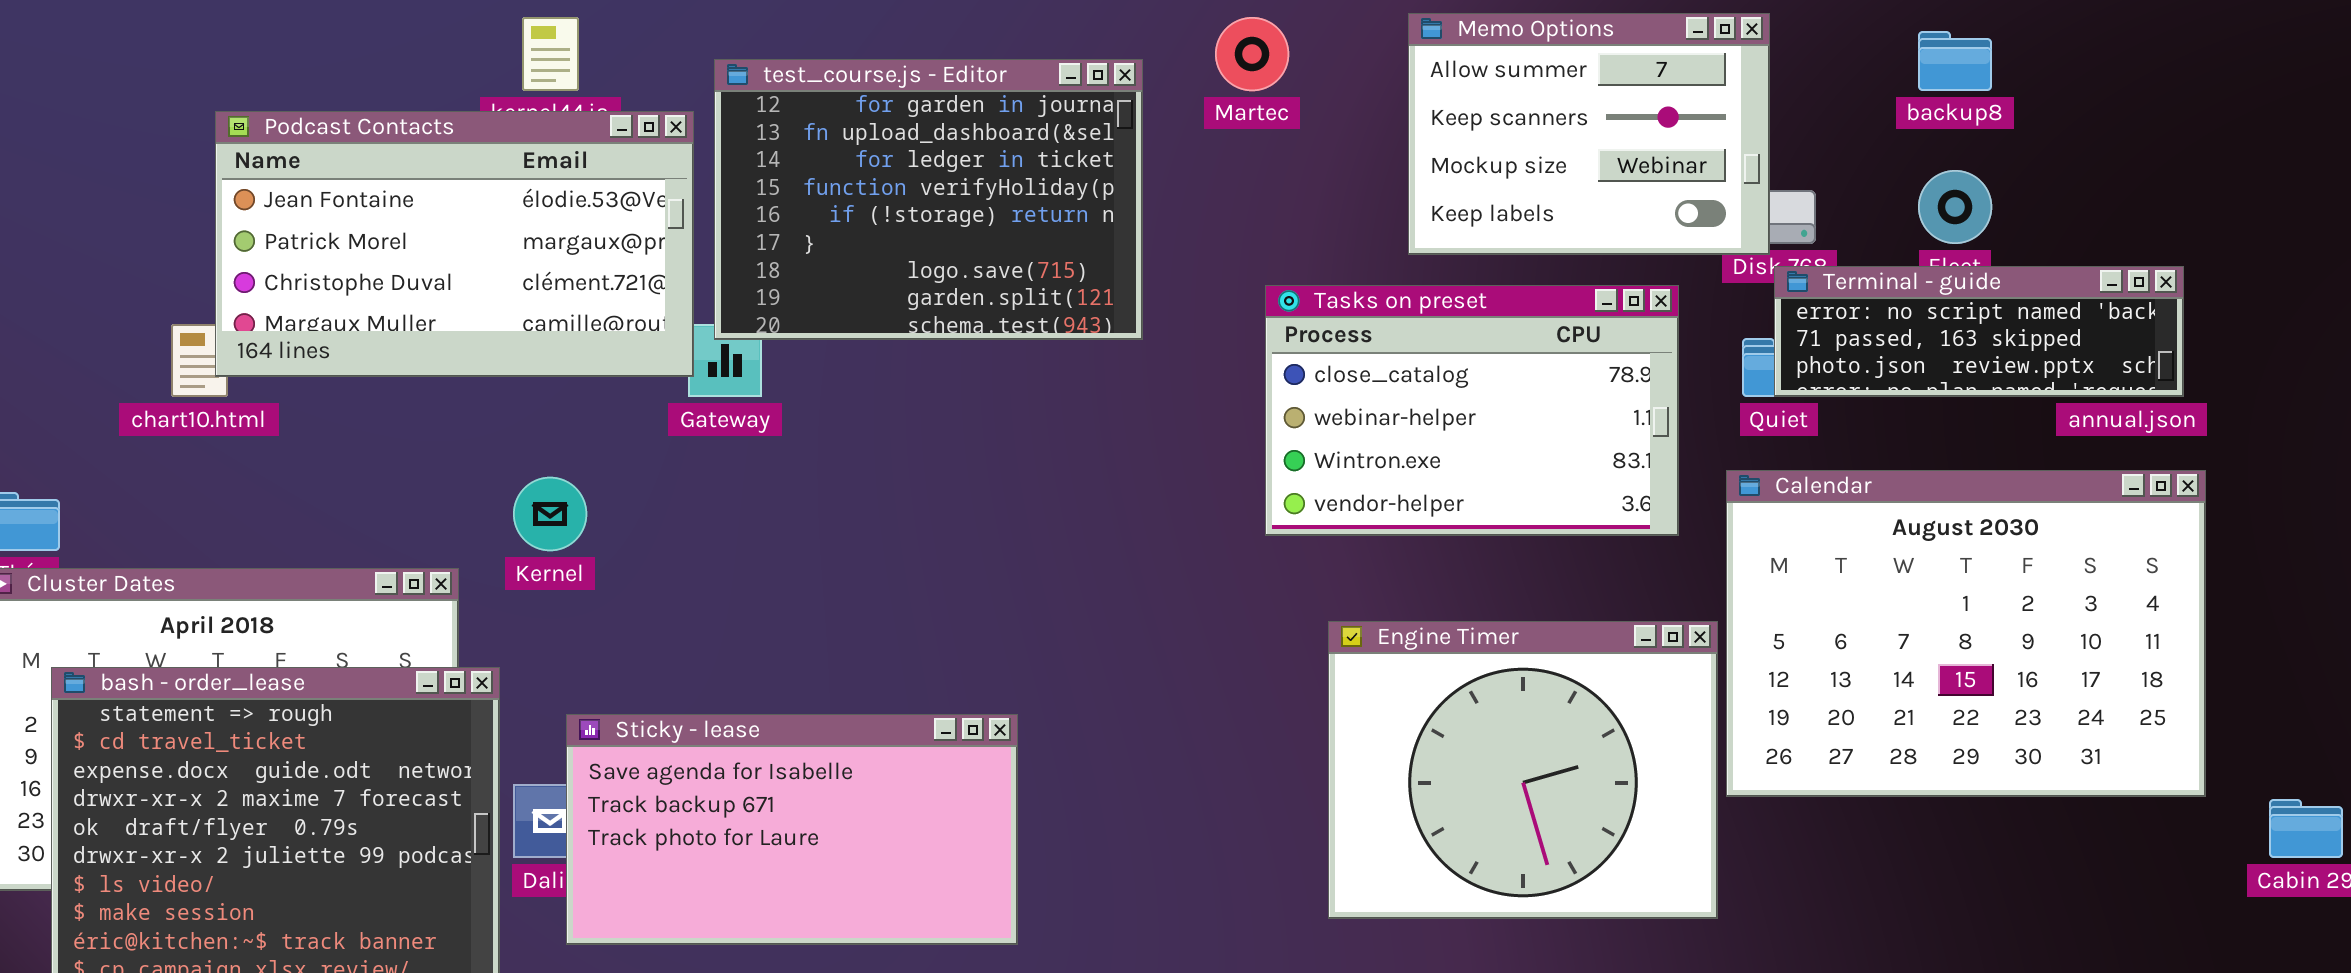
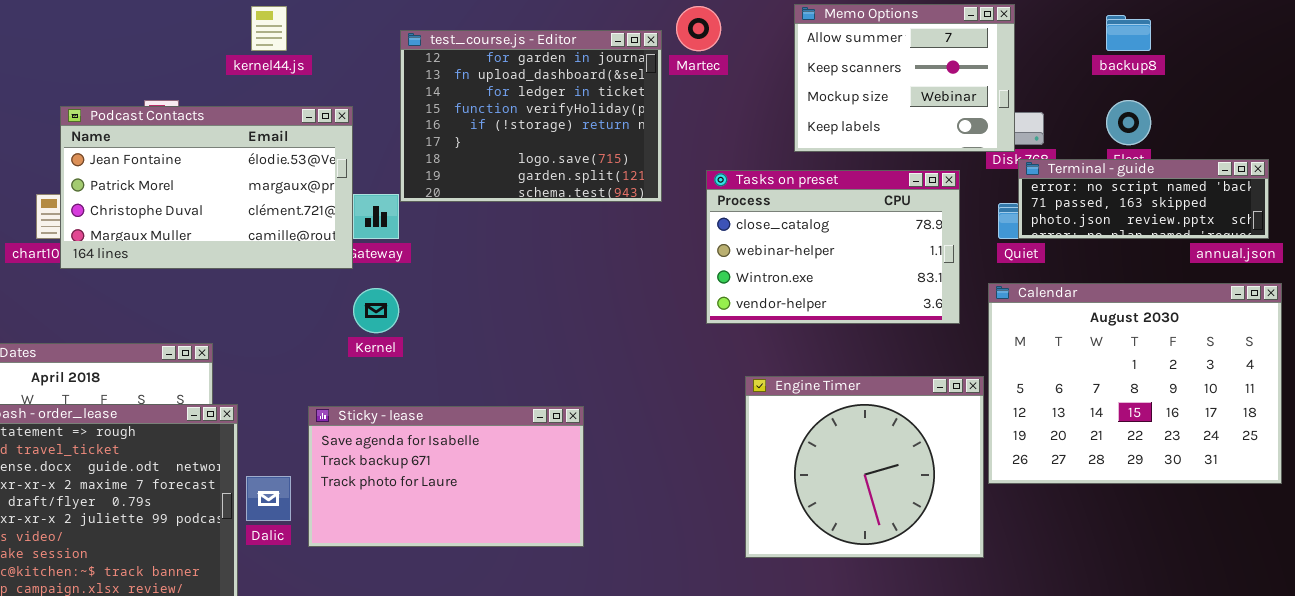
test_course.js - Editor: [714,59,1143,340] -> [400,30,662,202], moved
Podcast Contacts: [215,111,694,377] -> [60,106,353,269], moved
Kernel: [513,477,587,551] -> [353,288,399,333], moved
Sticky - lease: [566,714,1018,945] -> [308,406,584,547], moved

